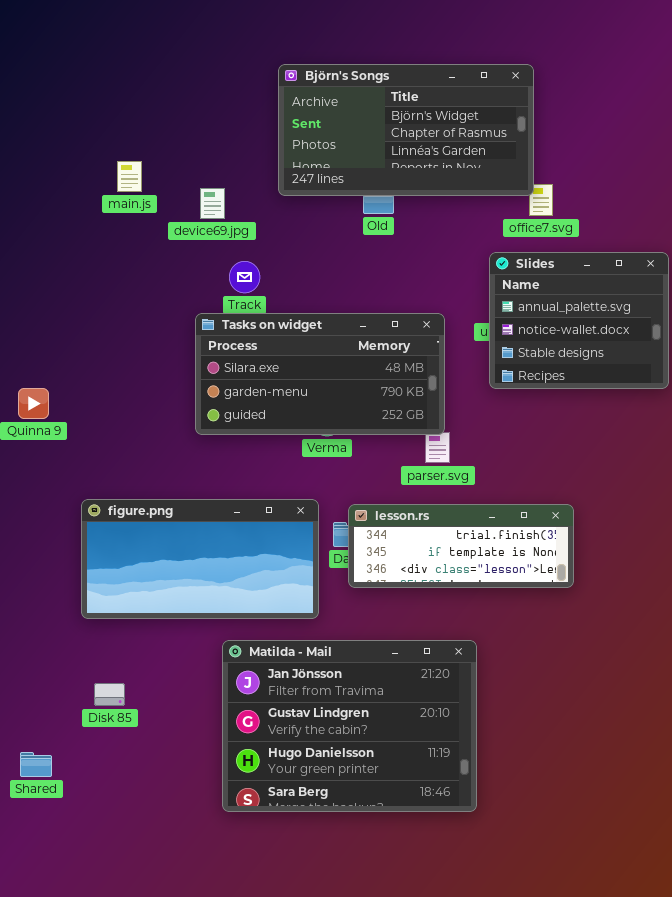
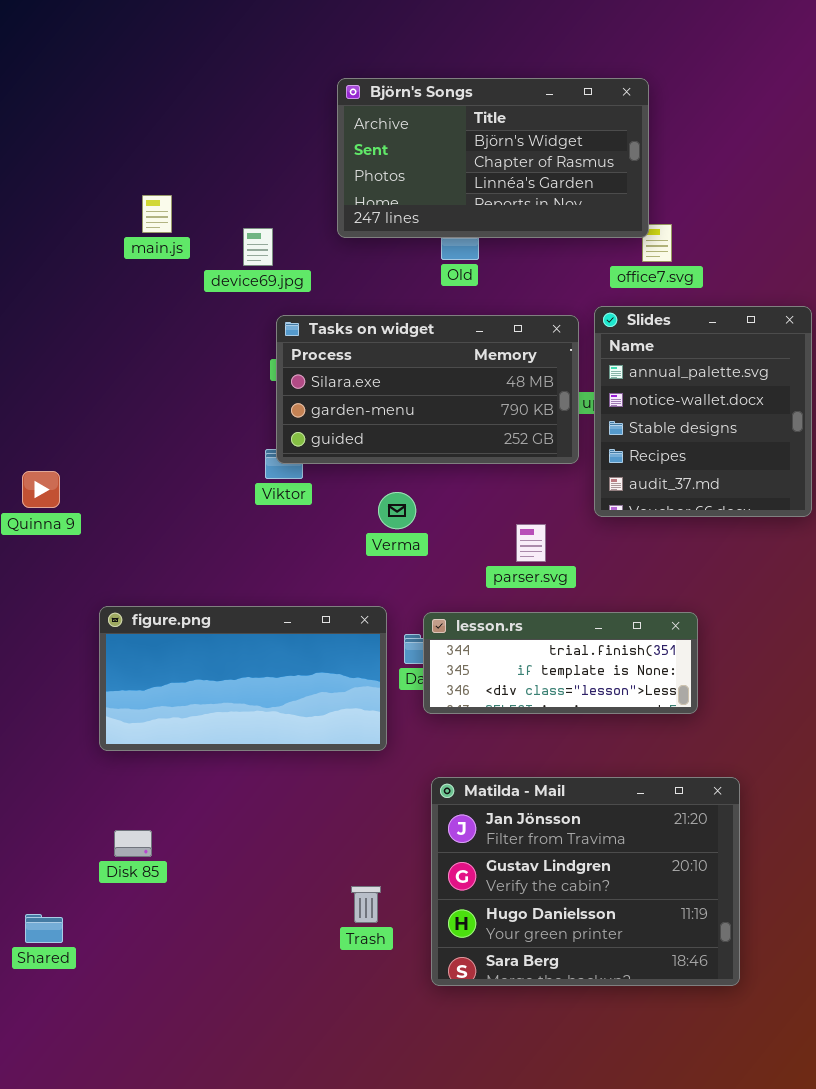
Slides: [489,252,669,389] -> [594,306,812,517], resized
Tasks on widget: [195,313,445,435] -> [276,315,579,464], moved
Matilda - Mail: [222,640,477,812] -> [431,777,740,986], moved

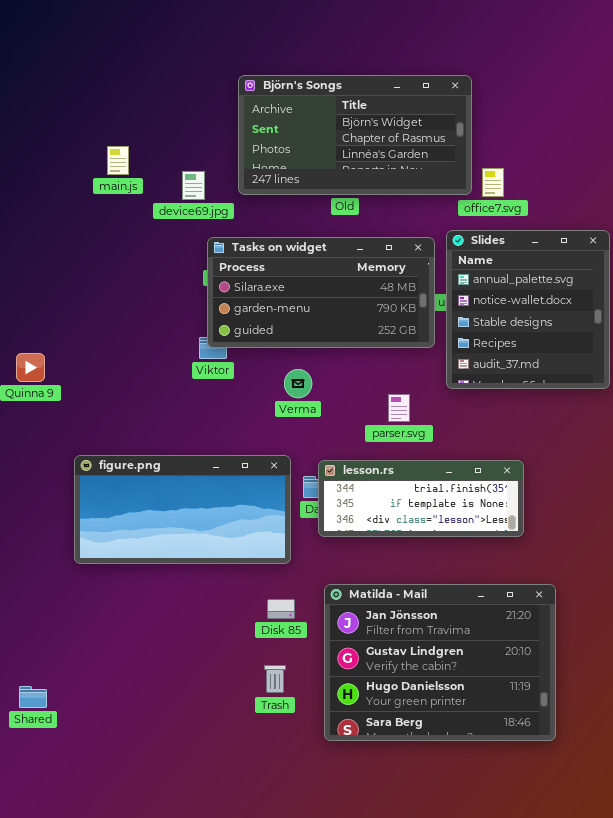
Björn's Songs: [337,78,649,238] -> [238,75,472,195], moved
Disk 85: [114,830,152,857] -> [267,599,295,619], moved

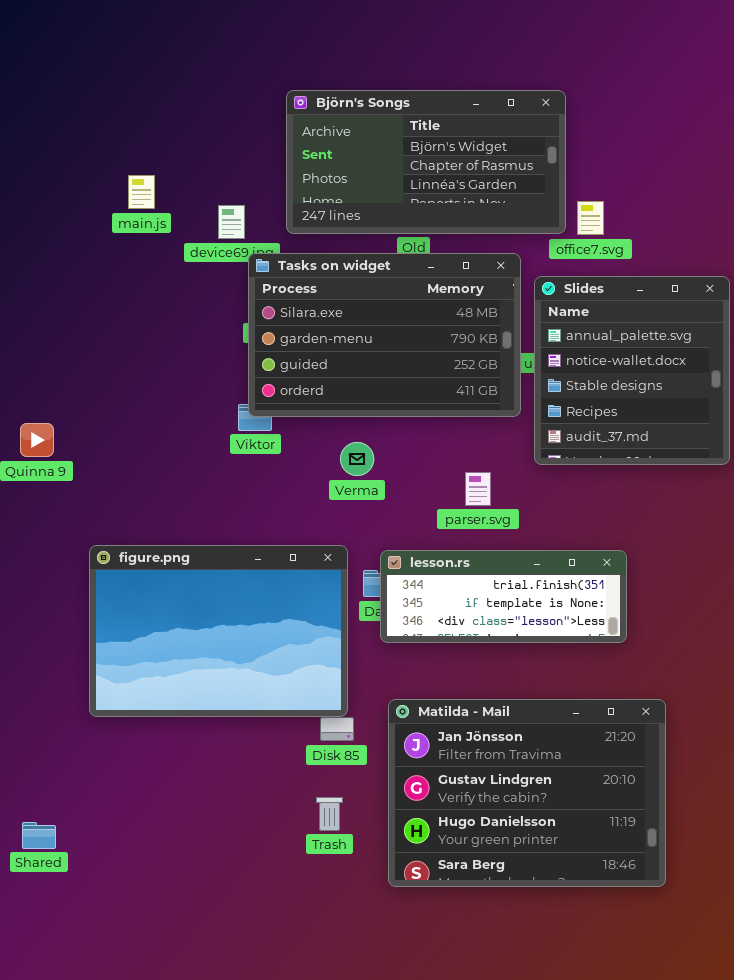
Tasks on widget: [207,237,435,348] -> [248,253,521,417], resized
figure.png: [74,455,291,564] -> [89,545,348,717], resized

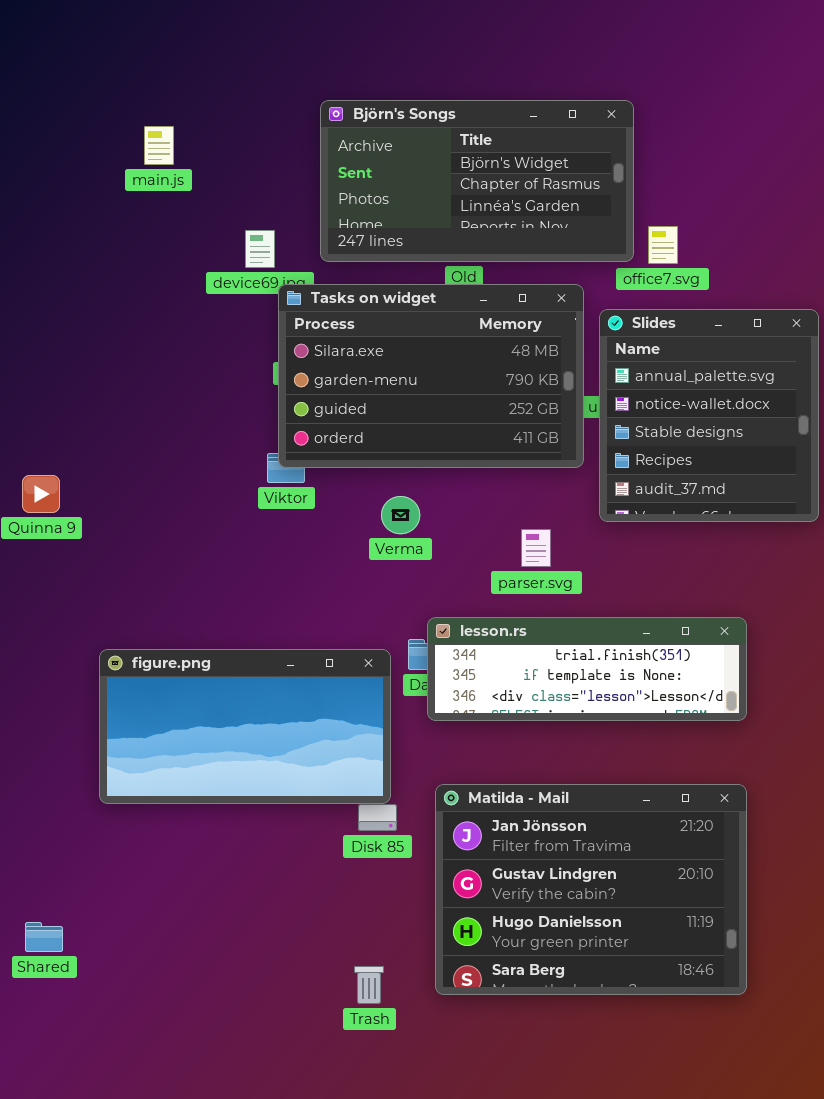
main.js: [128,175,155,209] -> [144,126,174,165], moved
figure.png: [89,545,348,717] -> [99,649,391,804], resized
lesson.rs: [380,550,627,643] -> [427,617,747,721], resized
Trash: [316,797,343,831] -> [354,966,384,1004], moved

